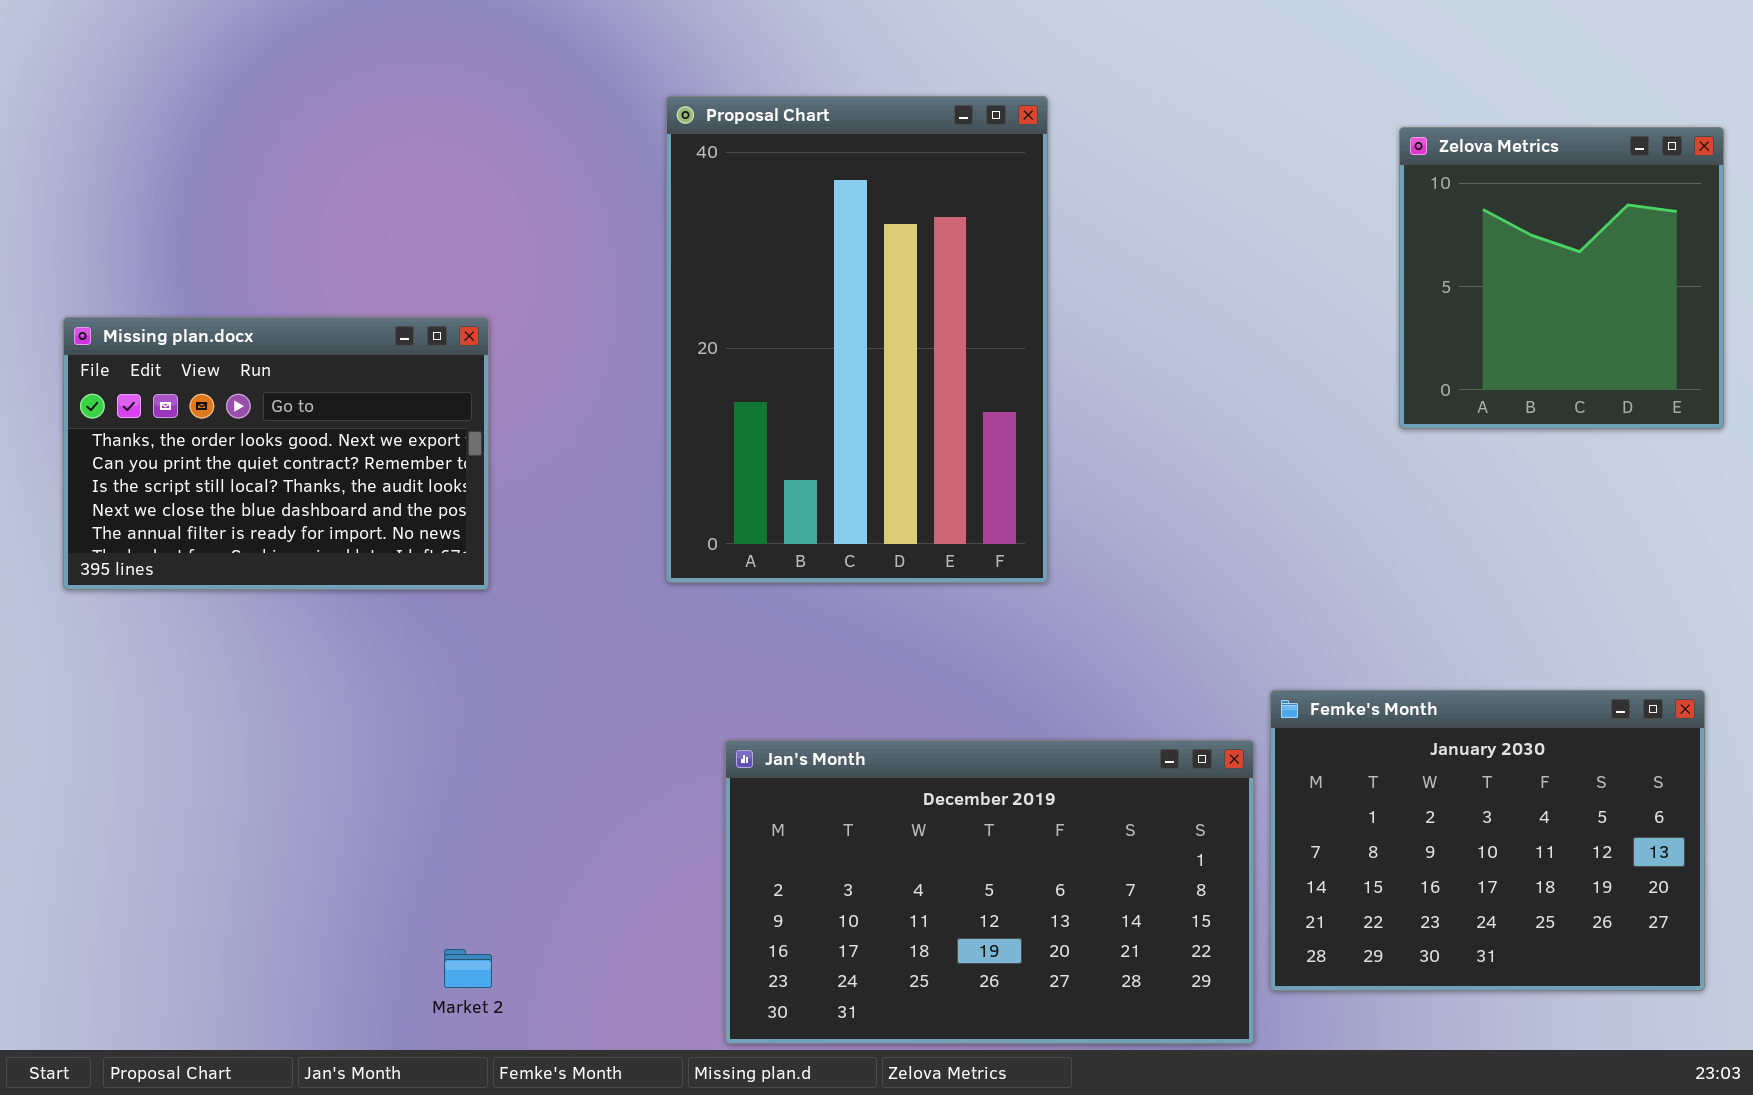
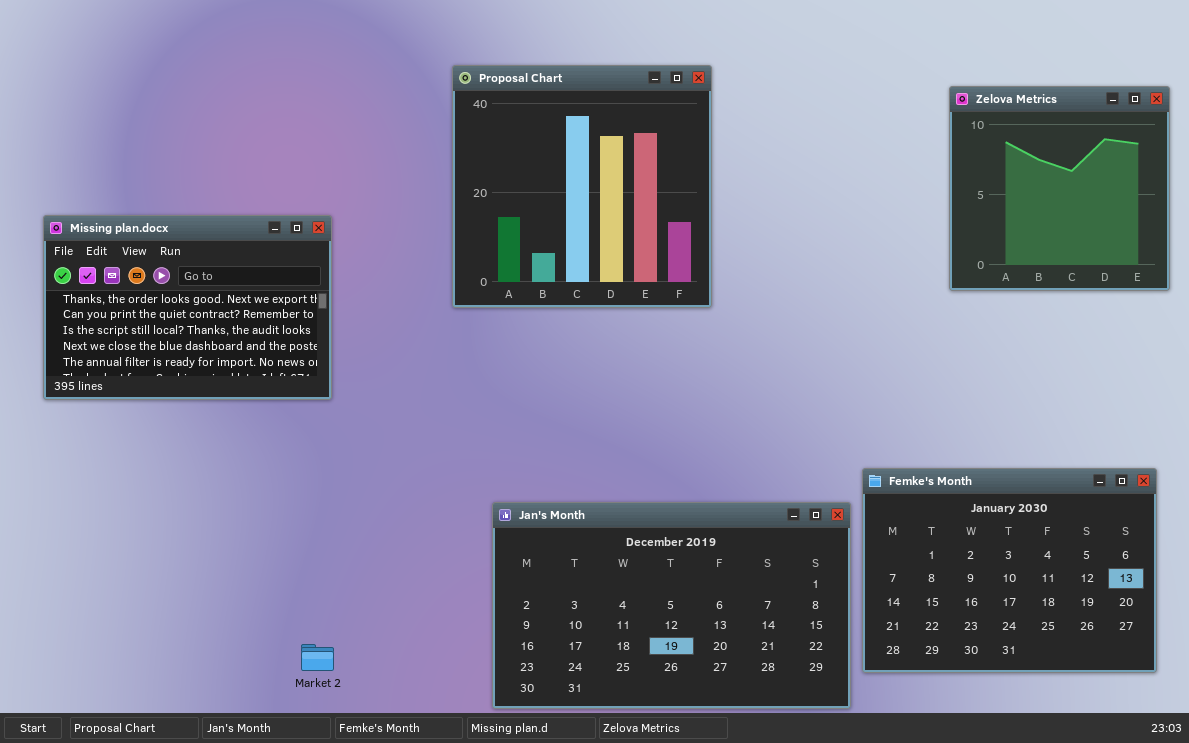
Proposal Chart: [666,96,1048,583] -> [452,65,712,308], resized

